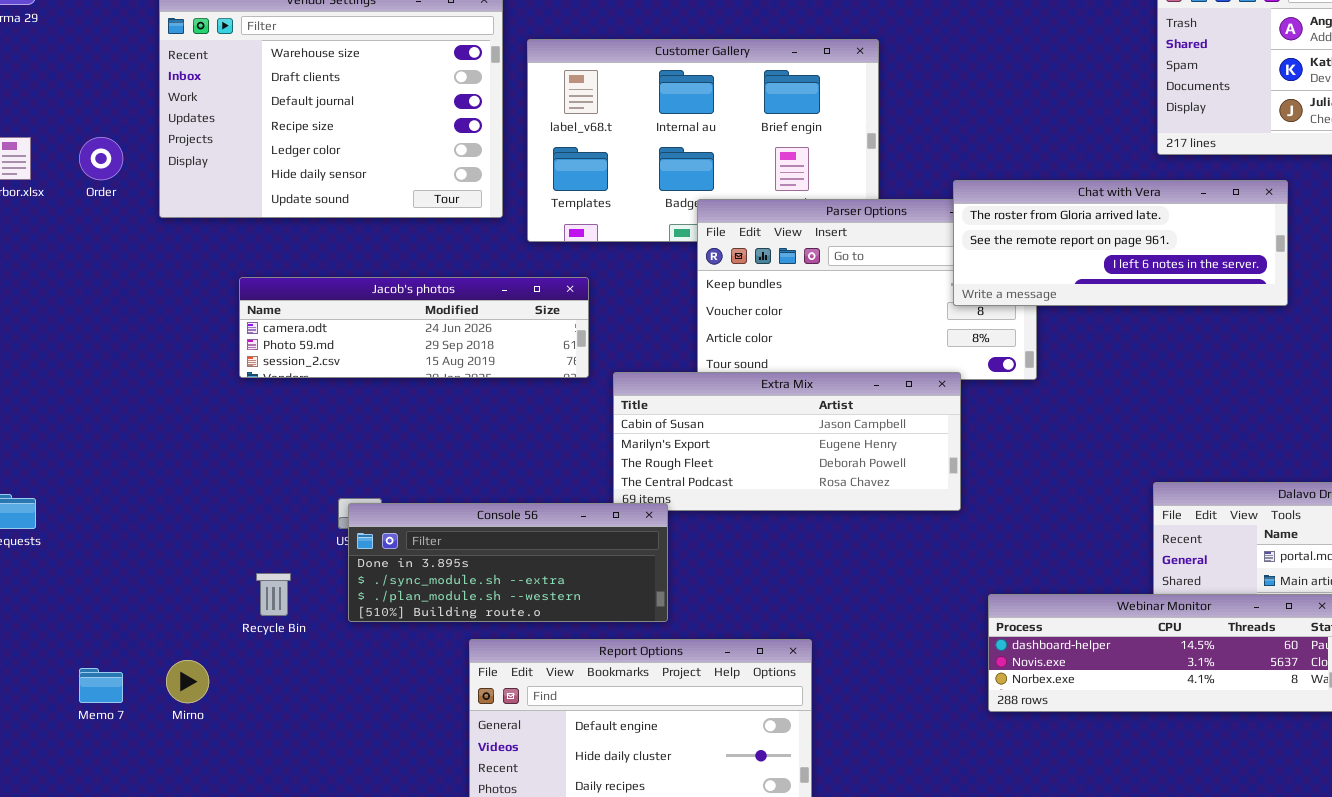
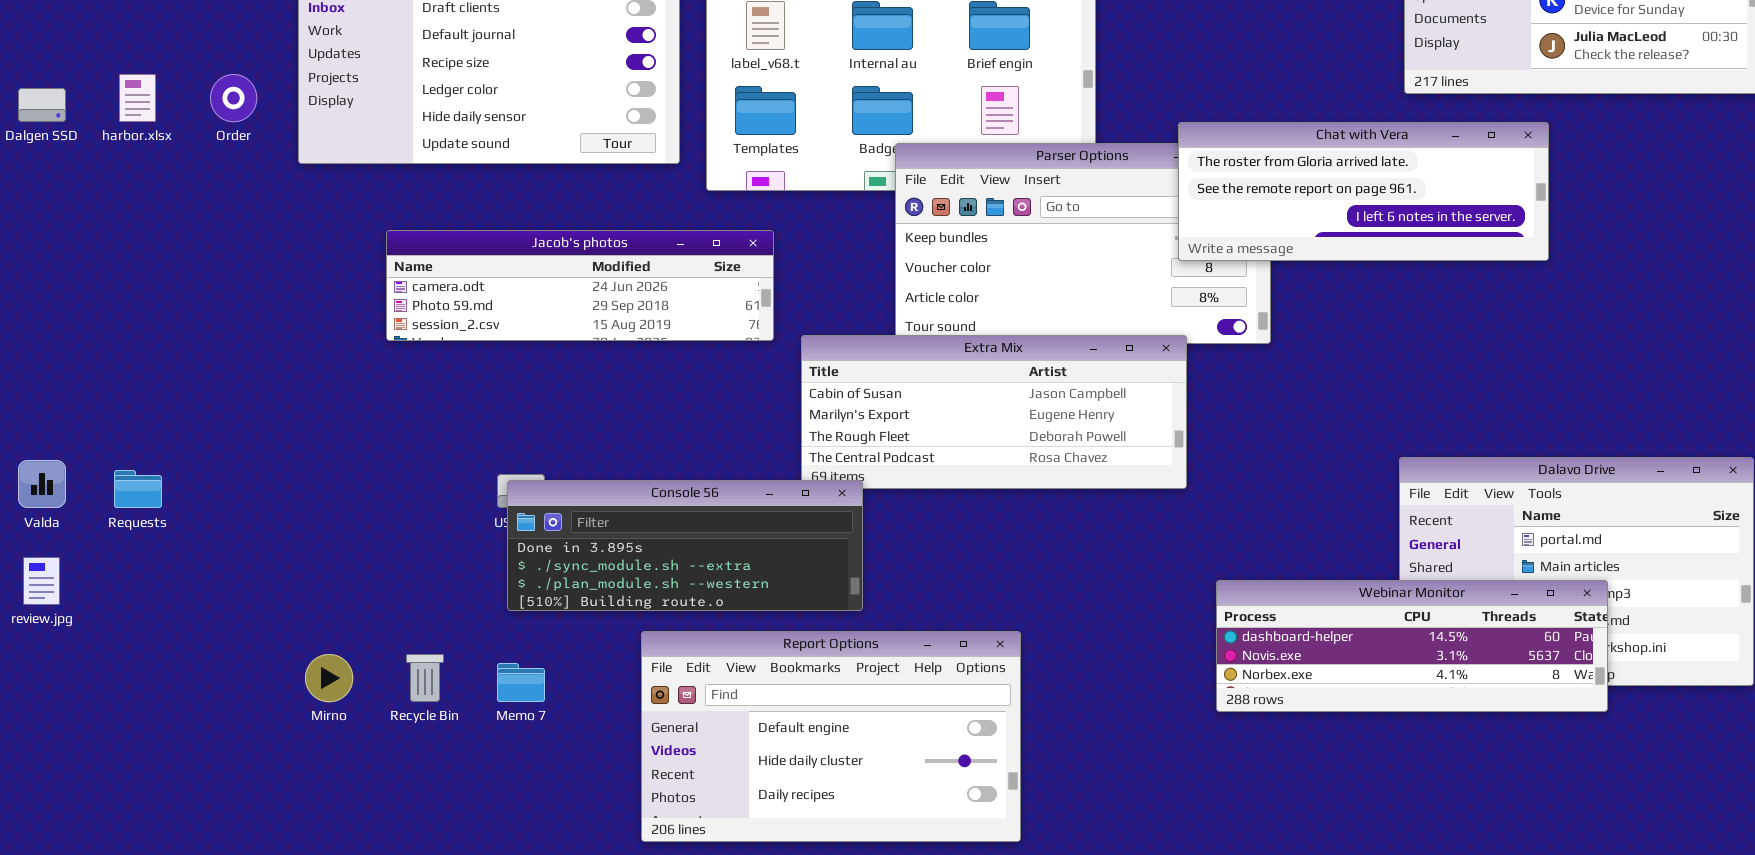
Recycle Bin: [256,573,291,616] -> [406,654,444,702], moved
Memo 7: [79,668,123,703] -> [497,663,545,702], moved

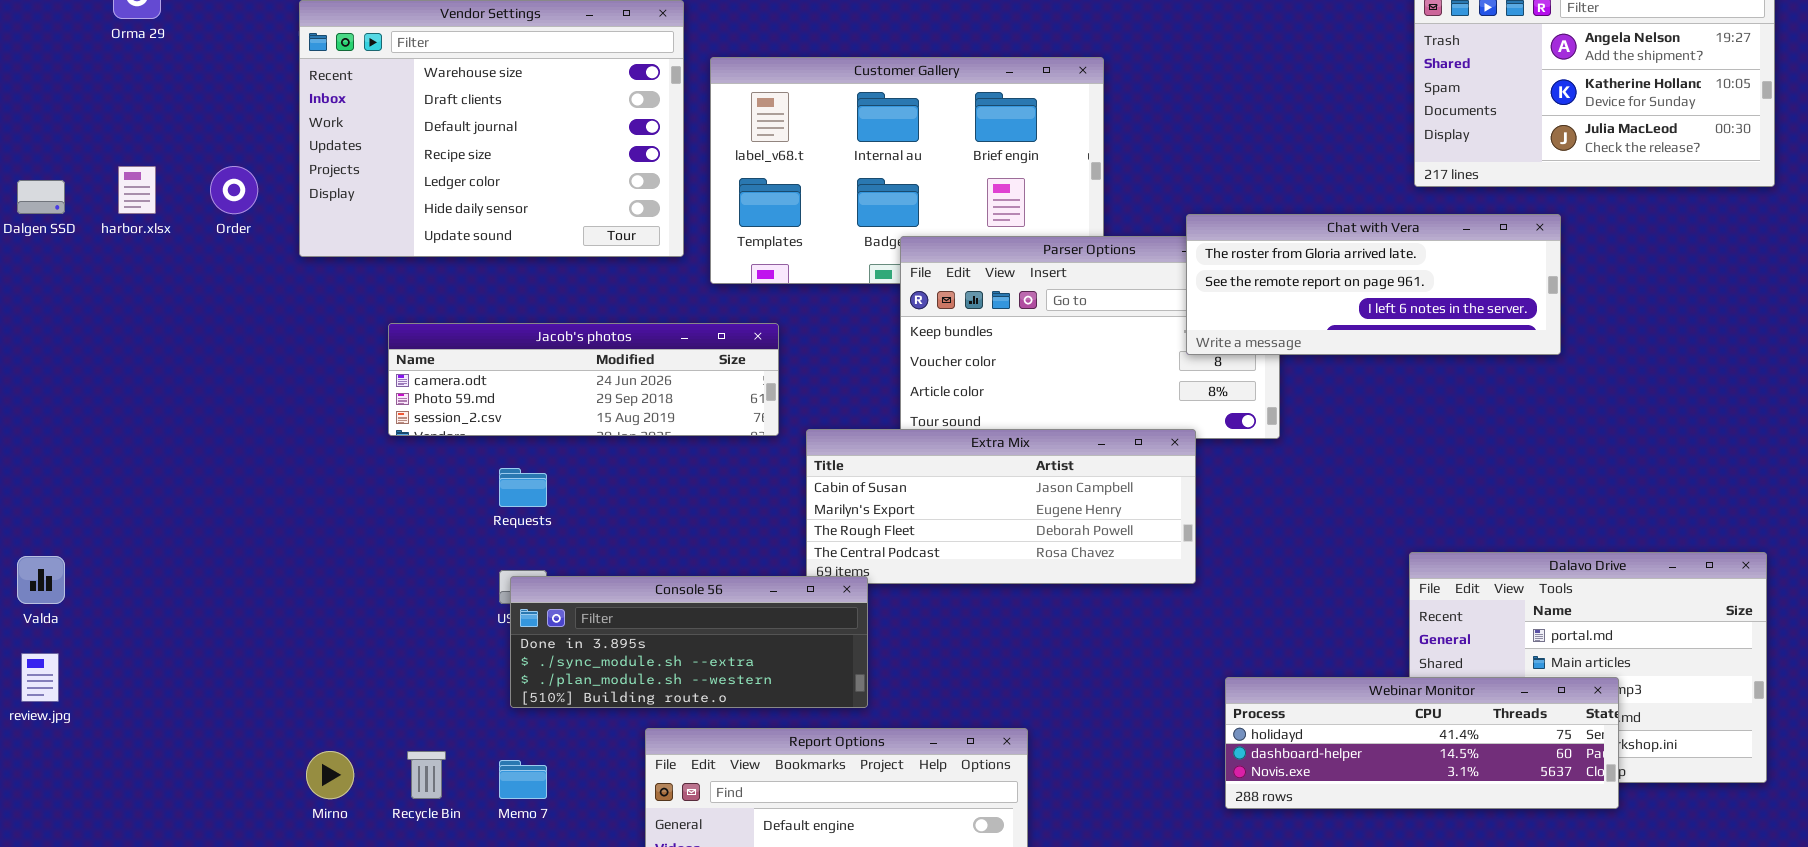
Requests: [114,470,162,508] -> [499,468,547,507], moved
Webinar Monitor: [1216,580,1608,712] -> [1225,677,1619,809], scrolled up 1 row

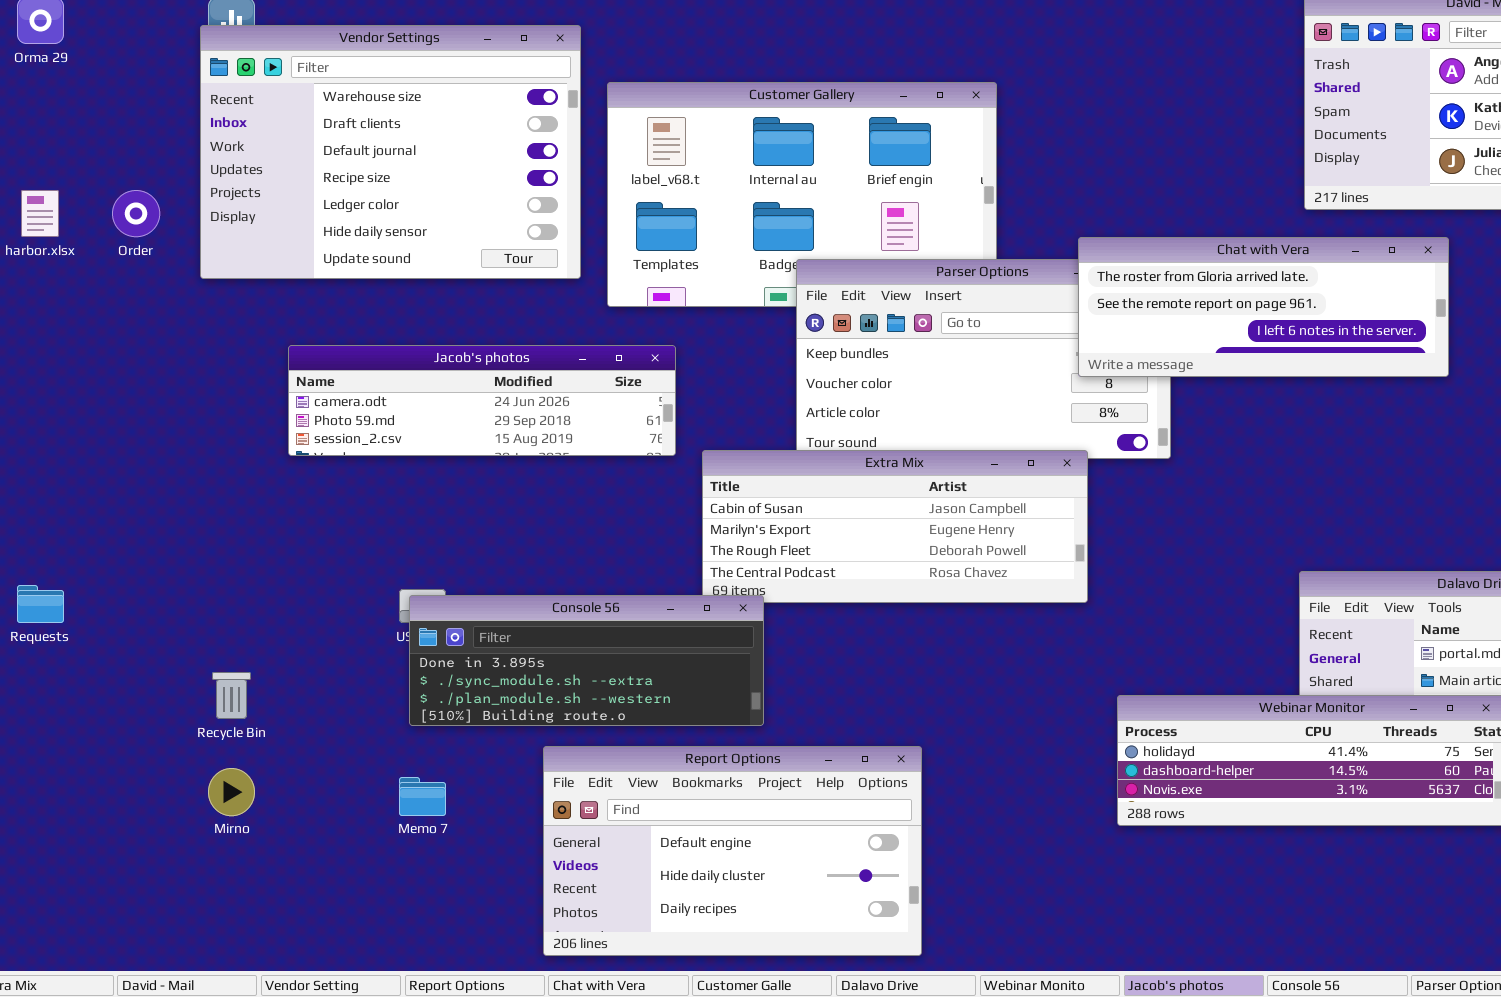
Requests: [499,468,547,507] -> [17,585,64,623], moved
Recycle Bin: [407,751,446,799] -> [212,672,251,719], moved

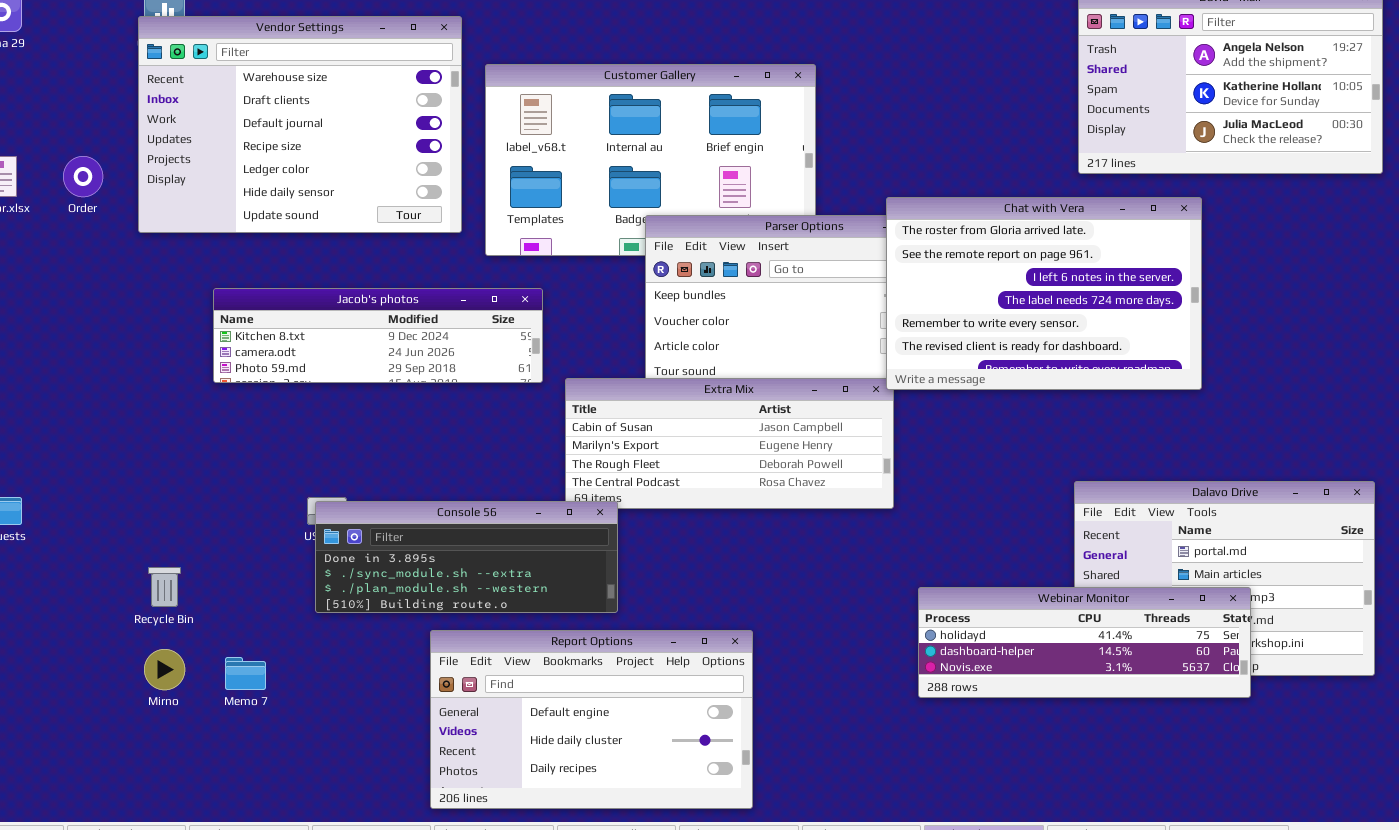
Chat with Vera: [1078,237,1449,377] -> [886,197,1202,390], resized
Jacob's photos: [288,345,676,456] -> [213,288,543,383], scrolled up 1 row
Memo 7: [399,777,446,816] -> [225,657,266,690], moved

